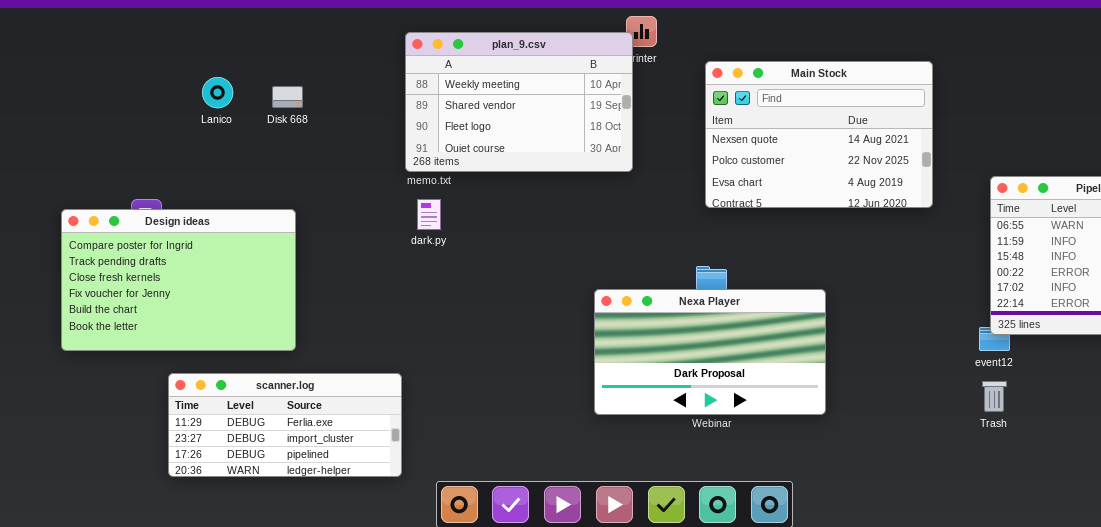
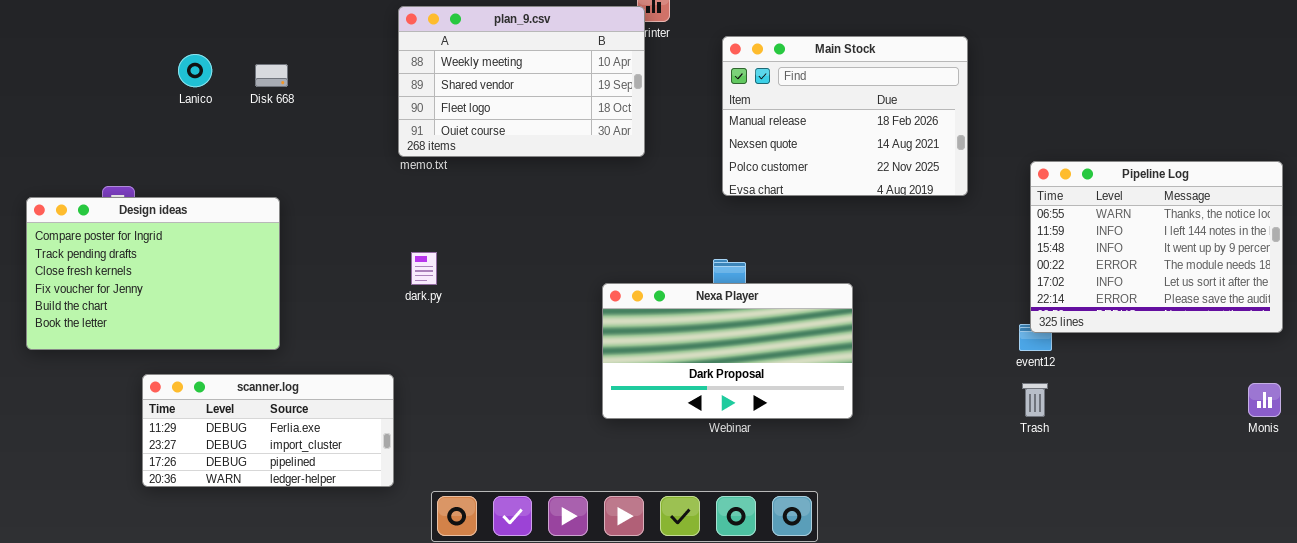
Main Stock: [705,61,933,208] -> [722,36,968,196], scrolled up 1 row
dark.py: [417,199,441,230] -> [411,252,437,285], moved

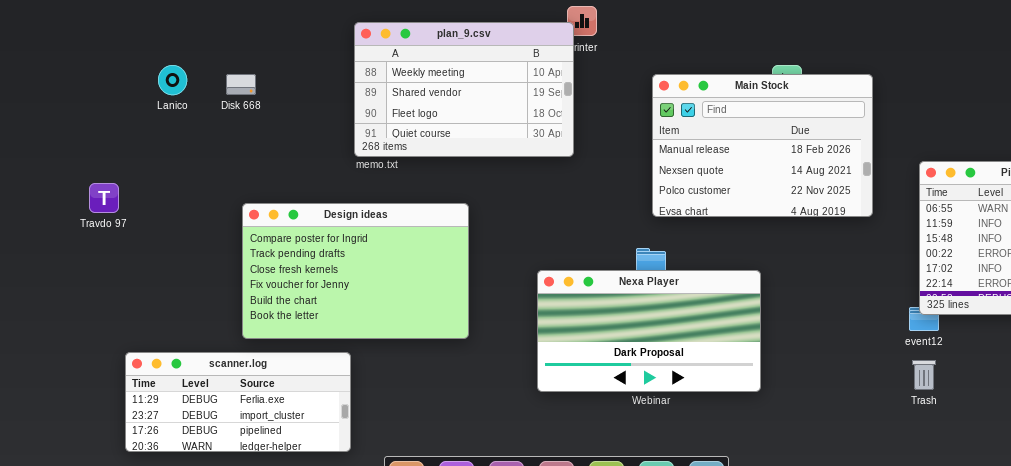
Main Stock: [722,36,968,196] -> [652,74,873,217], moved
Design ideas: [26,197,280,350] -> [242,203,469,339], moved

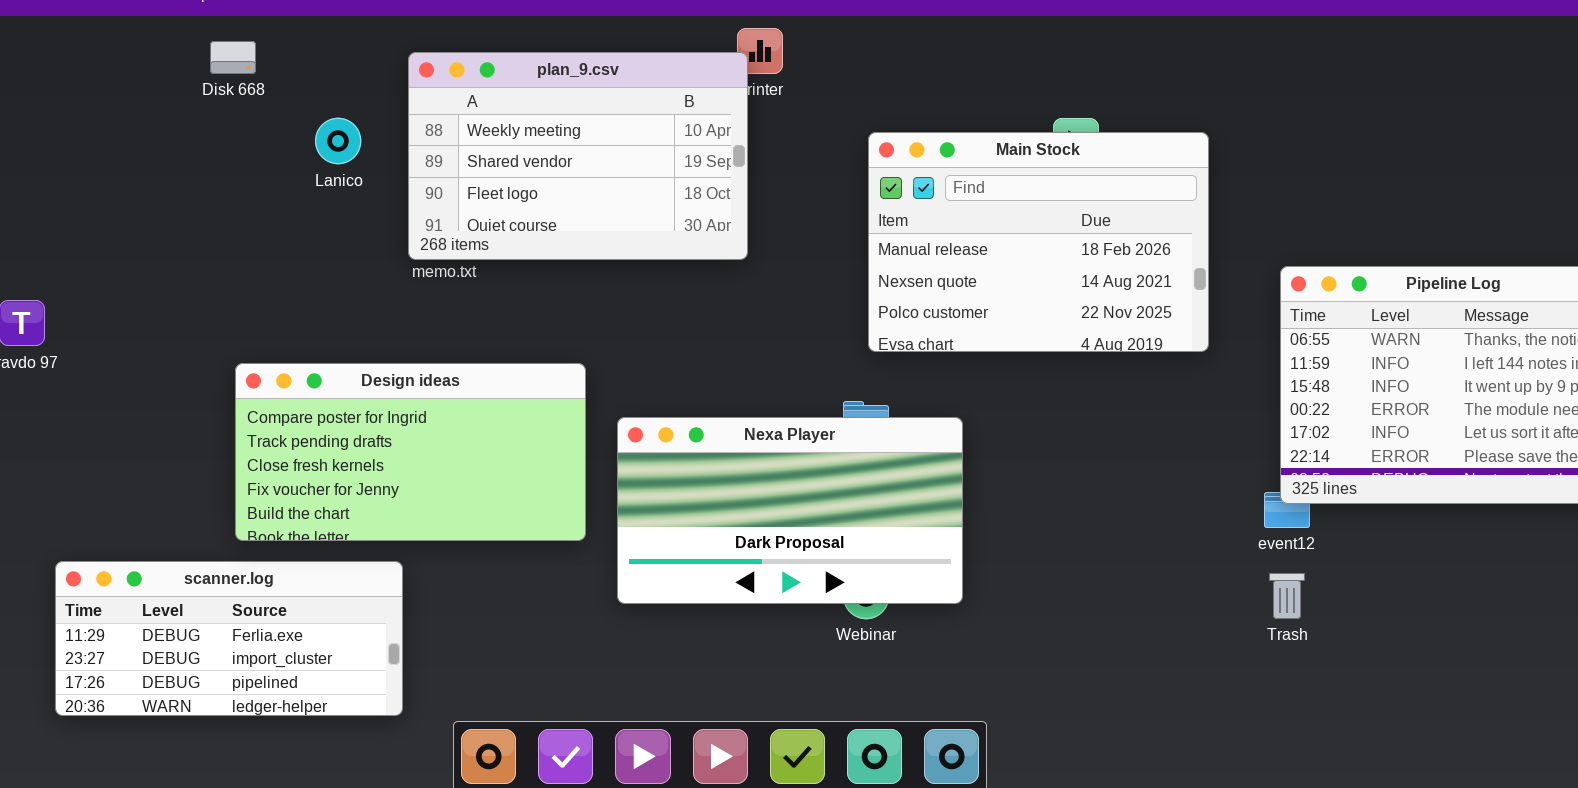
Lanico: [158,65,187,95] -> [315,118,361,164], moved
Disk 668: [226,74,256,95] -> [210,41,256,74], moved
Design ideas: [242,203,469,339] -> [235,363,586,541], resized
Nexa Player: [537,270,761,392] -> [617,417,963,604], moved

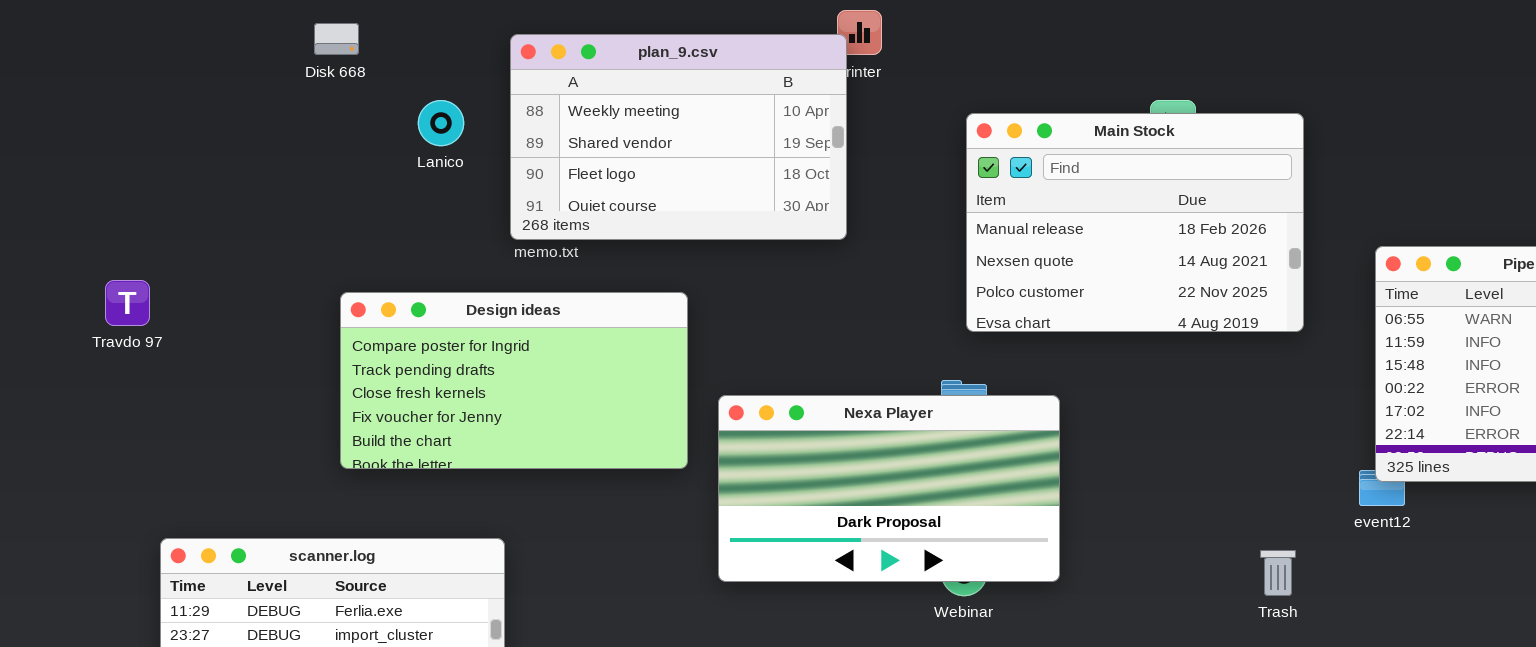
Design ideas: [235,363,586,541] -> [340,292,688,469], moved
Trash: [1269,573,1305,619] -> [1260,550,1296,596], moved

